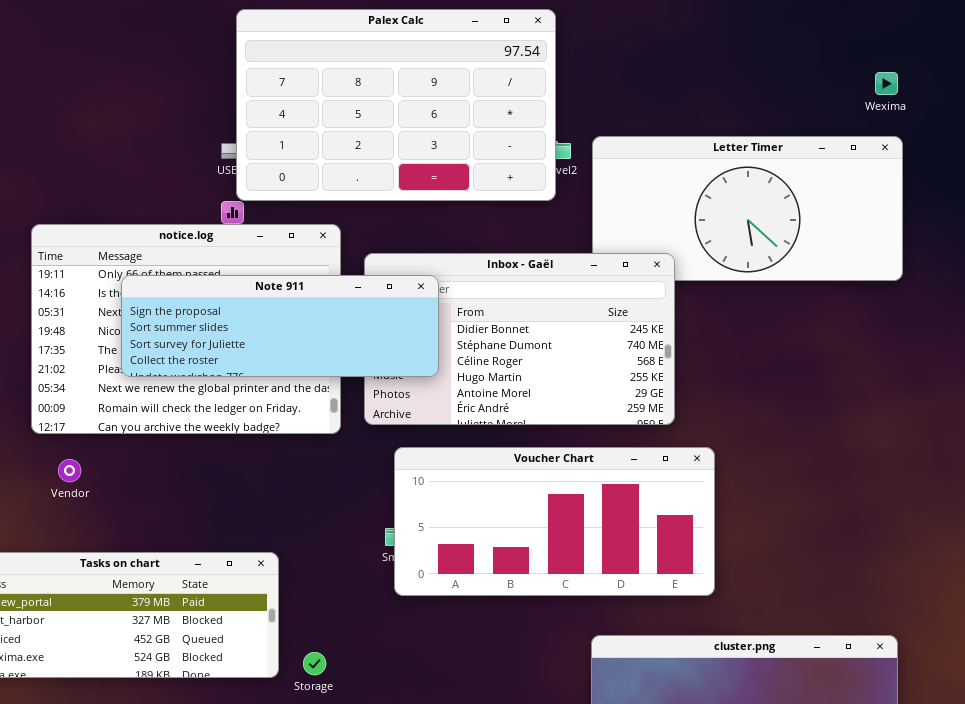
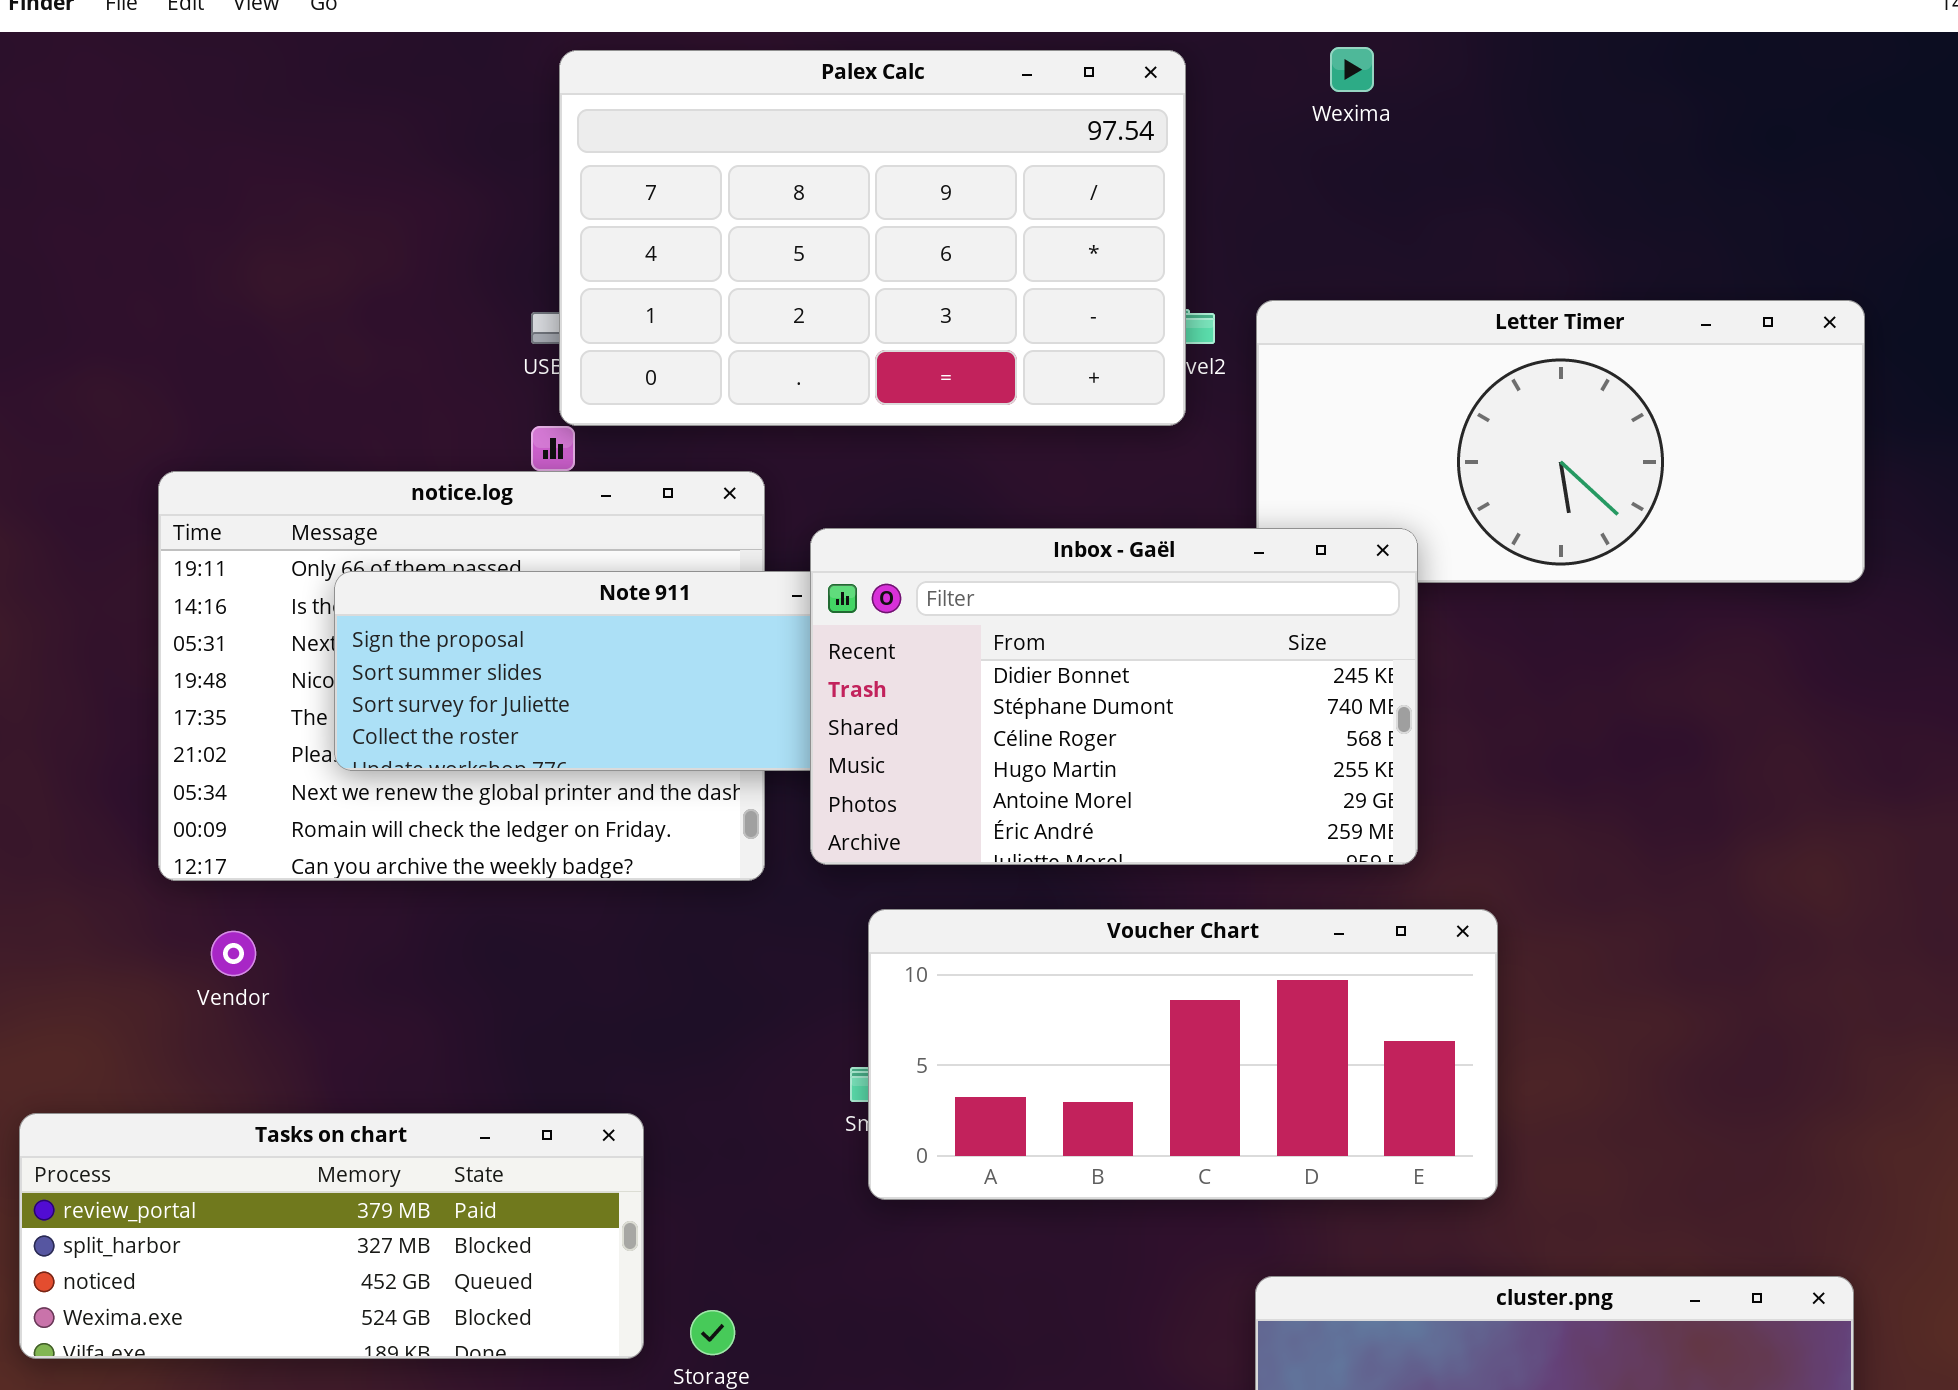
Wexima: [875,72,898,95] -> [1330,47,1374,92], moved
Inbox - Gaël: [364,253,675,425] -> [810,528,1418,865], raised

